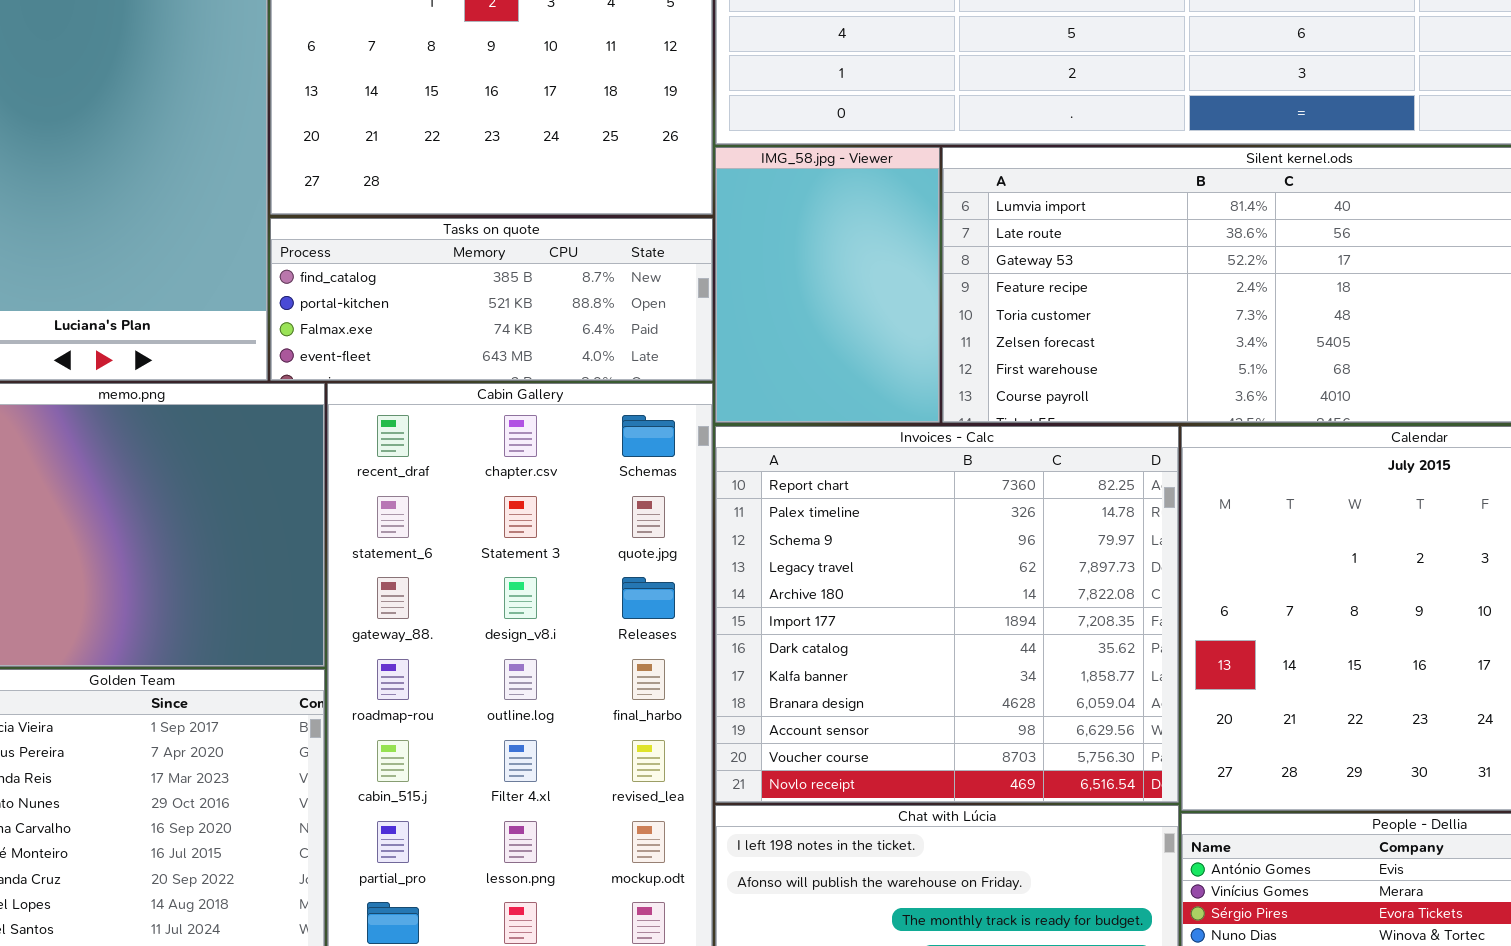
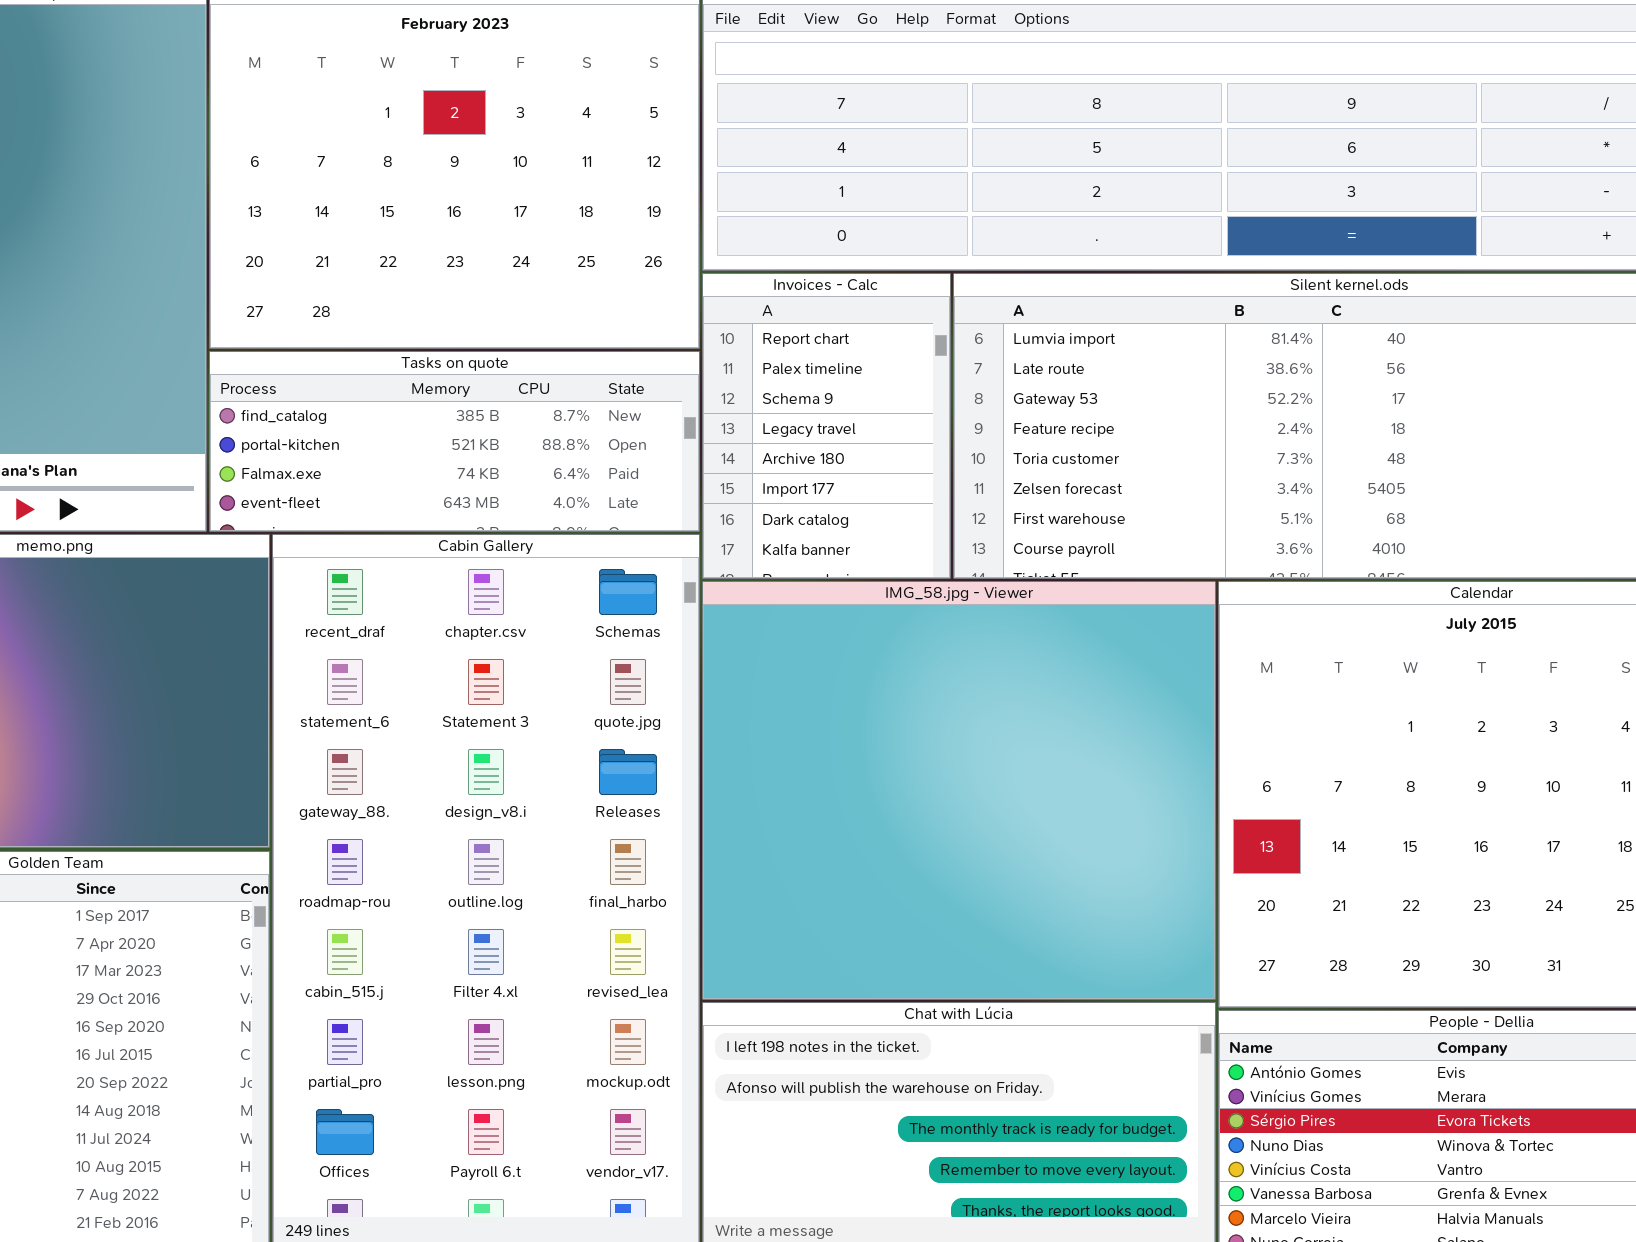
IMG_58.jpg - Viewer: [715,147,940,423] -> [702,581,1216,1000], moved, resized
Invoices - Calc: [715,426,1179,803] -> [702,273,951,579], moved, resized

